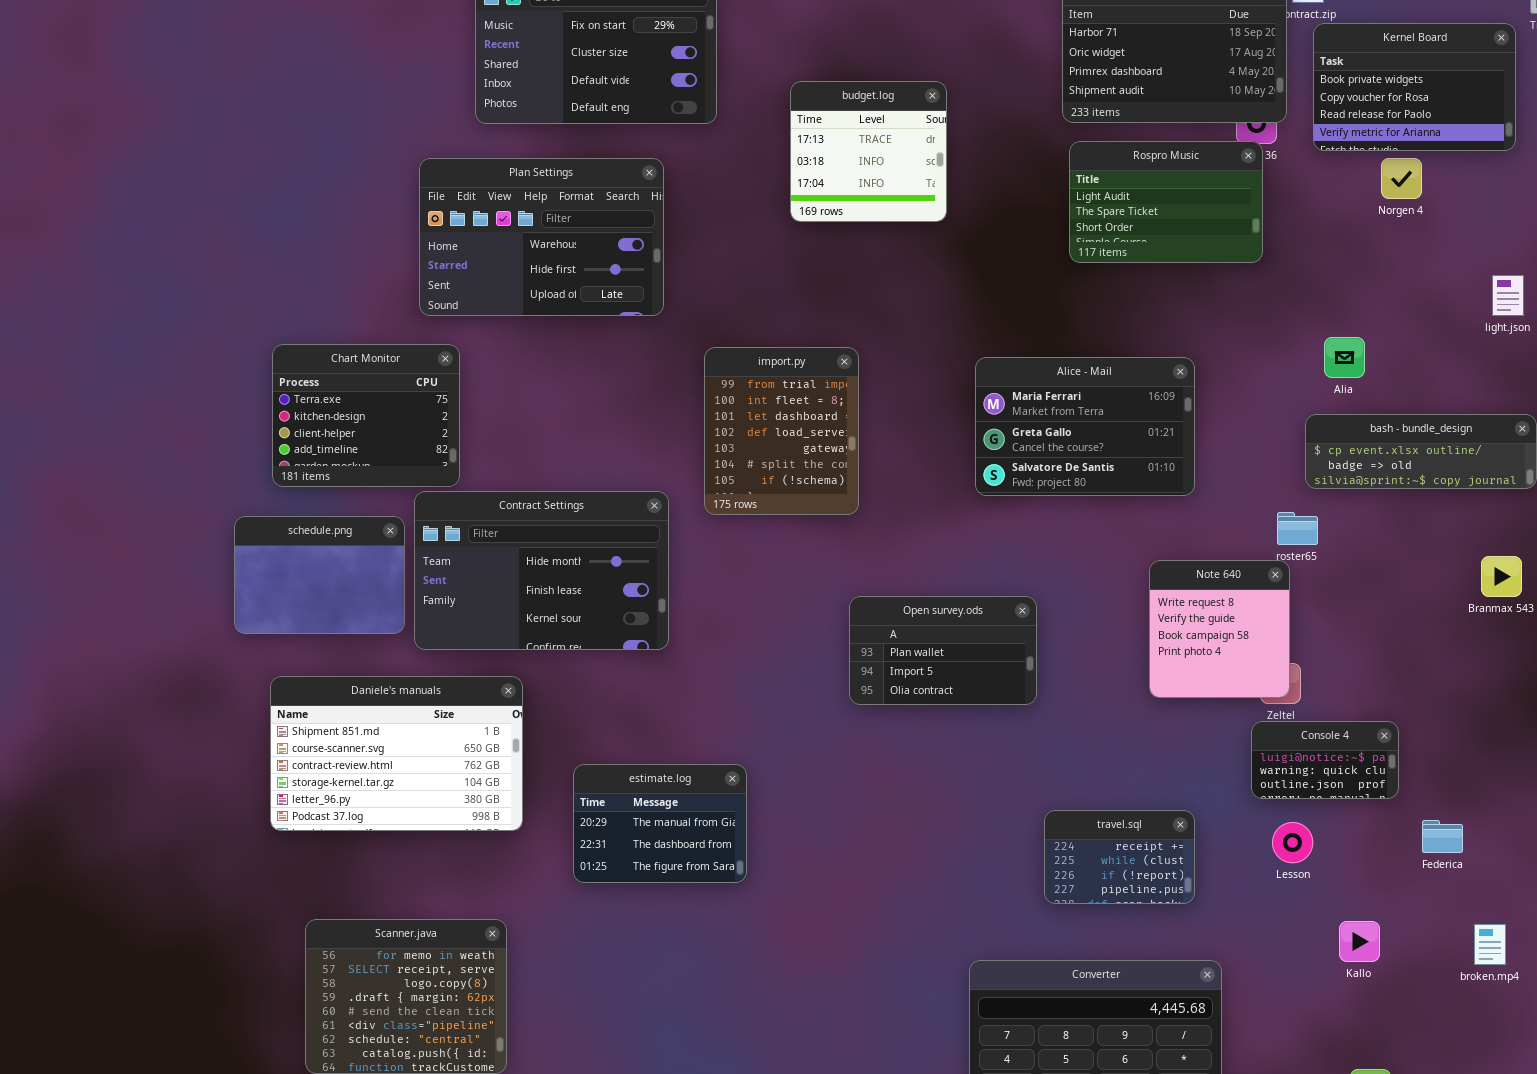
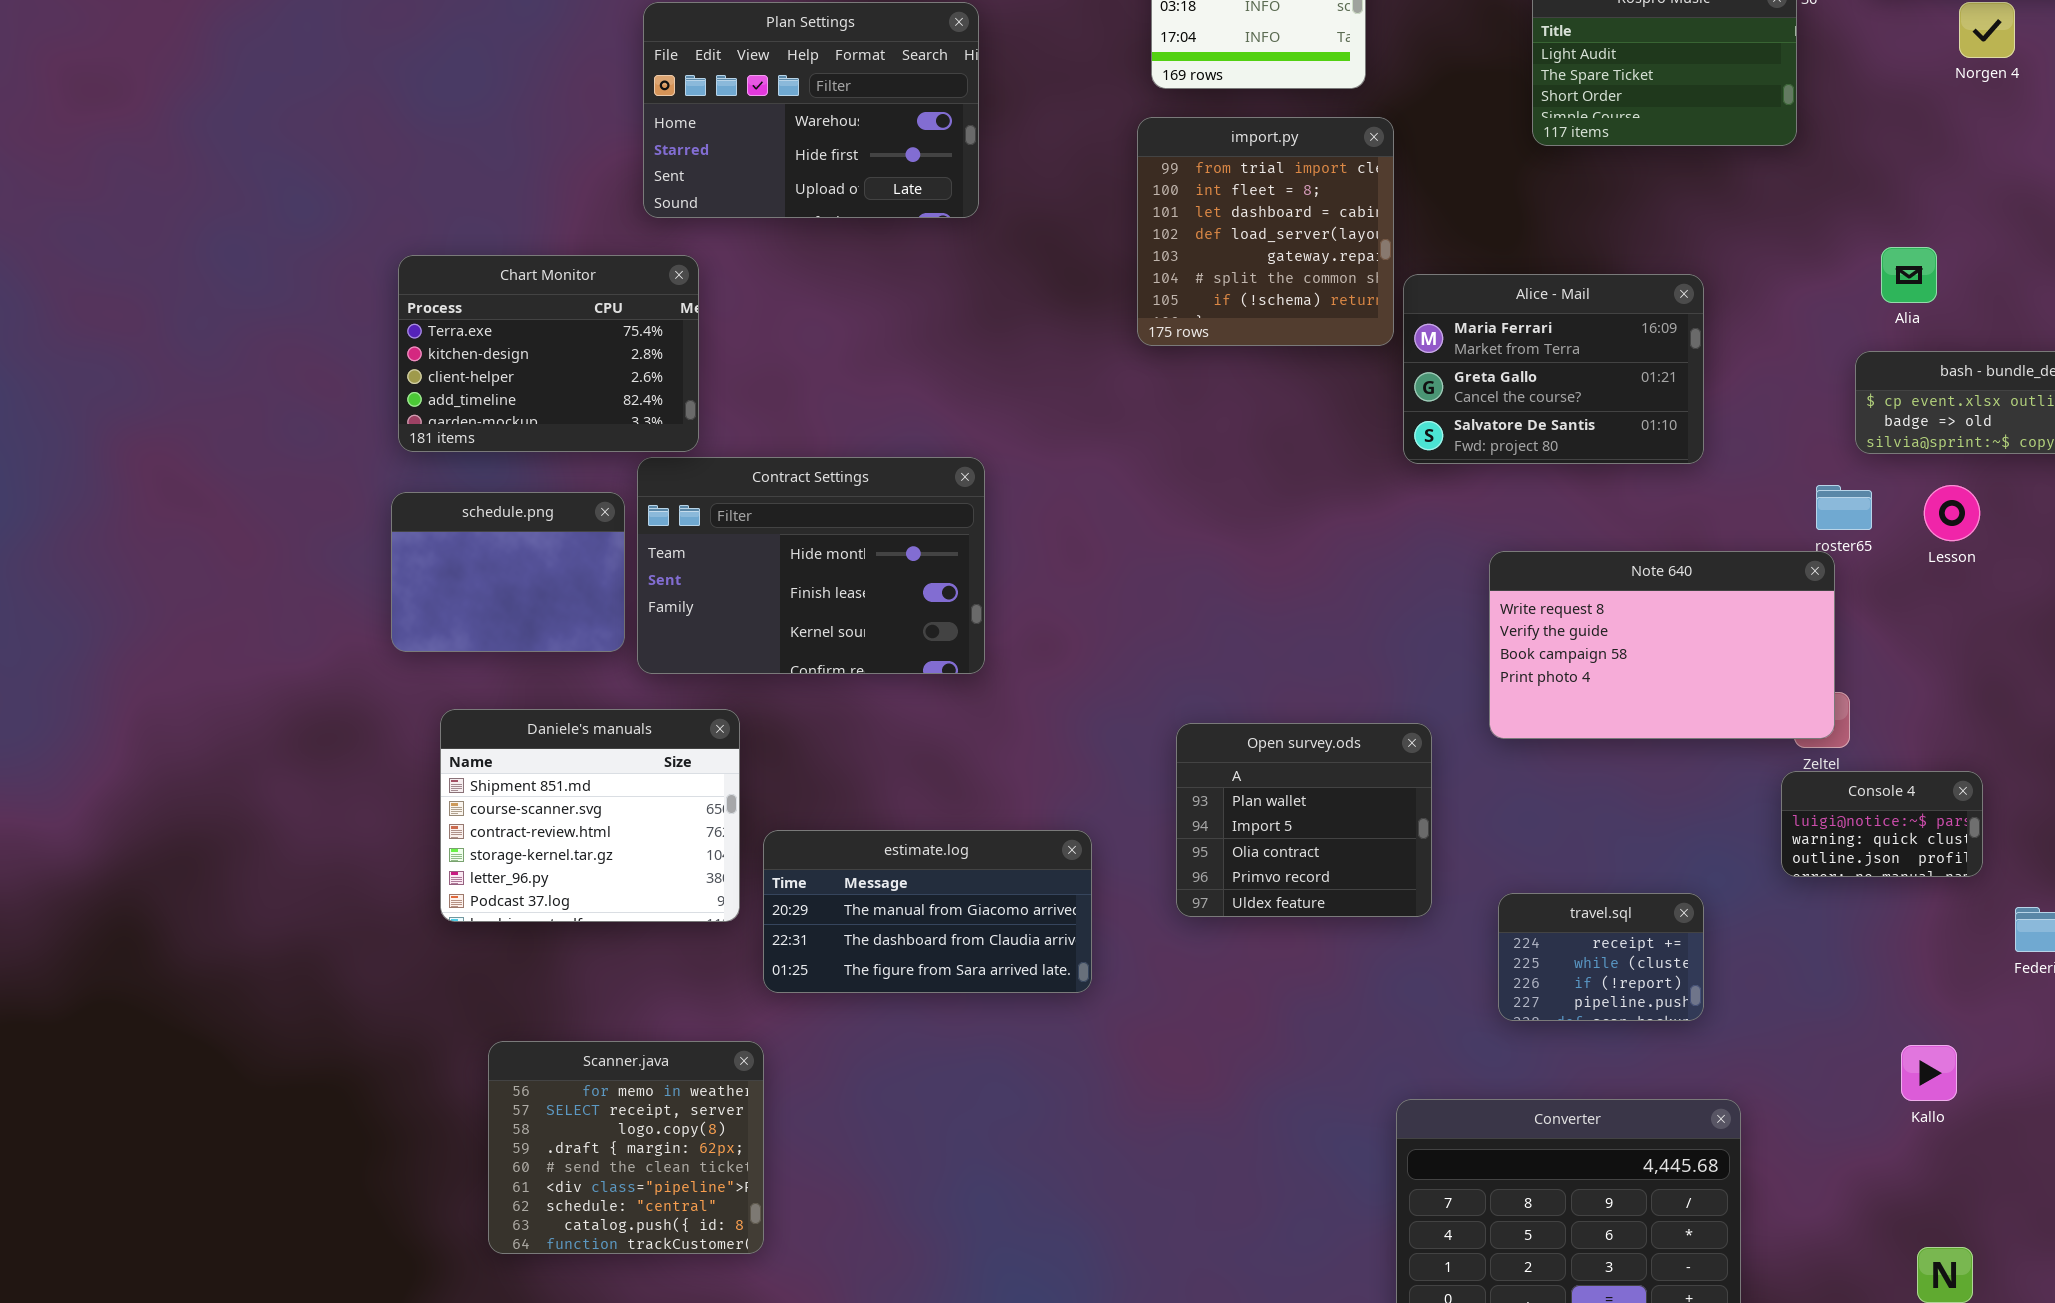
Chart Monitor: [272,344,460,487] -> [398,255,699,452], resized
import.py: [704,347,859,515] -> [1137,117,1394,346], moved, resized
Note 640: [1149,560,1290,698] -> [1489,551,1835,739], resized
Open survey.ods: [849,596,1037,705] -> [1176,723,1432,917], moved, resized
Daniele's manuals: [270,676,523,831] -> [440,709,740,922], resized
estimate.log: [573,764,747,883] -> [763,830,1092,993], resized
Lesson: [1272,822,1313,863] -> [1924,485,1980,541], moved

